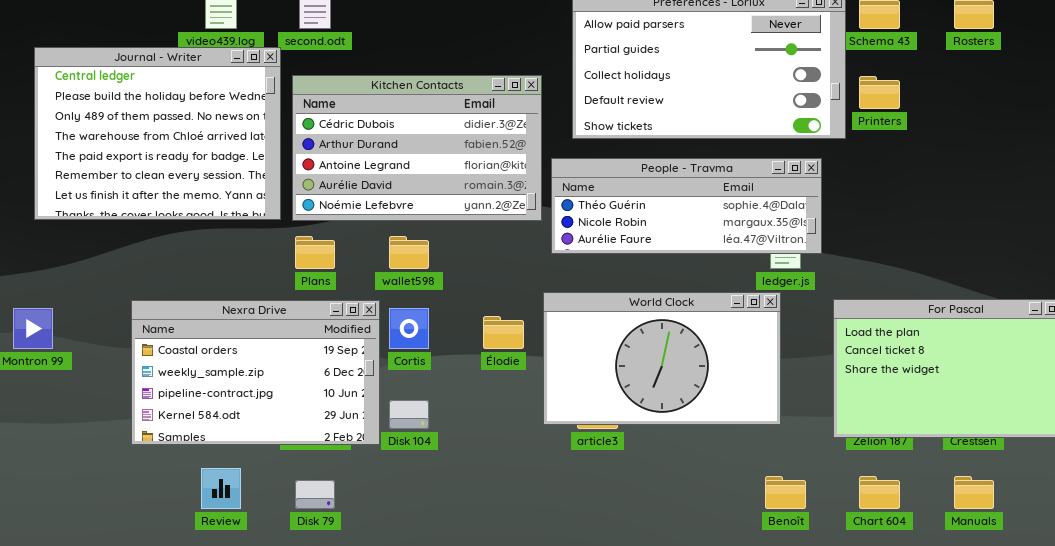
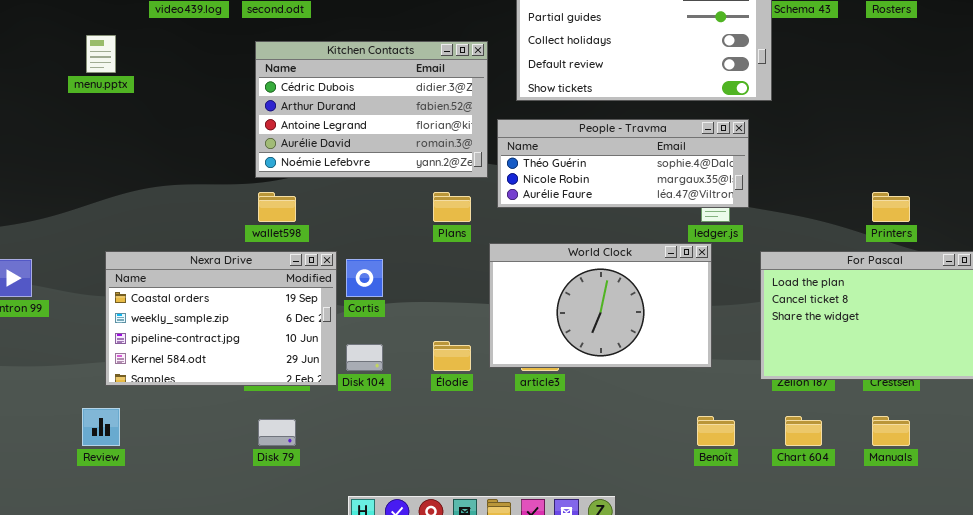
Journal - Writer: [34,47,281,220] -> none, closed
Printers: [859,76,900,109] -> [872,192,910,222], moved
Plans: [295,236,335,269] -> [433,192,471,222], moved
wallet598: [389,236,429,269] -> [258,192,296,222], moved
Élodie: [483,316,524,349] -> [433,341,471,371], moved
Review: [201,468,241,509] -> [82,408,120,446], moved

